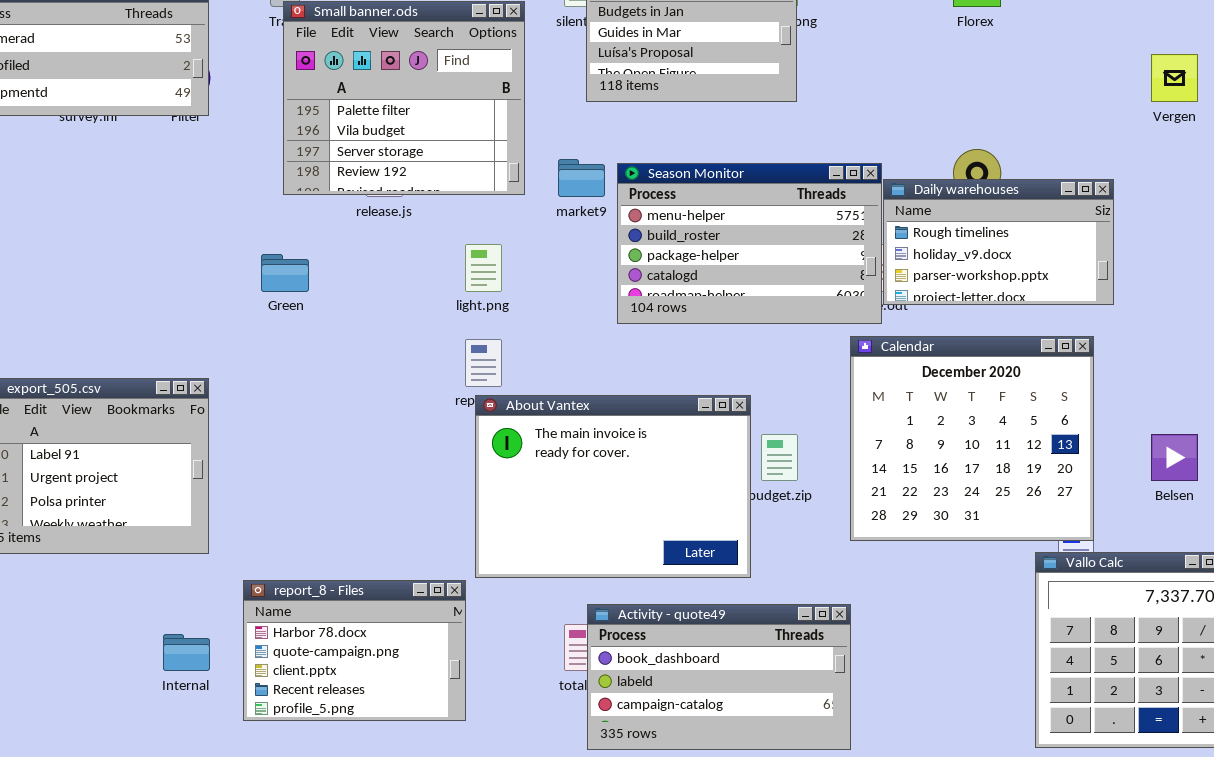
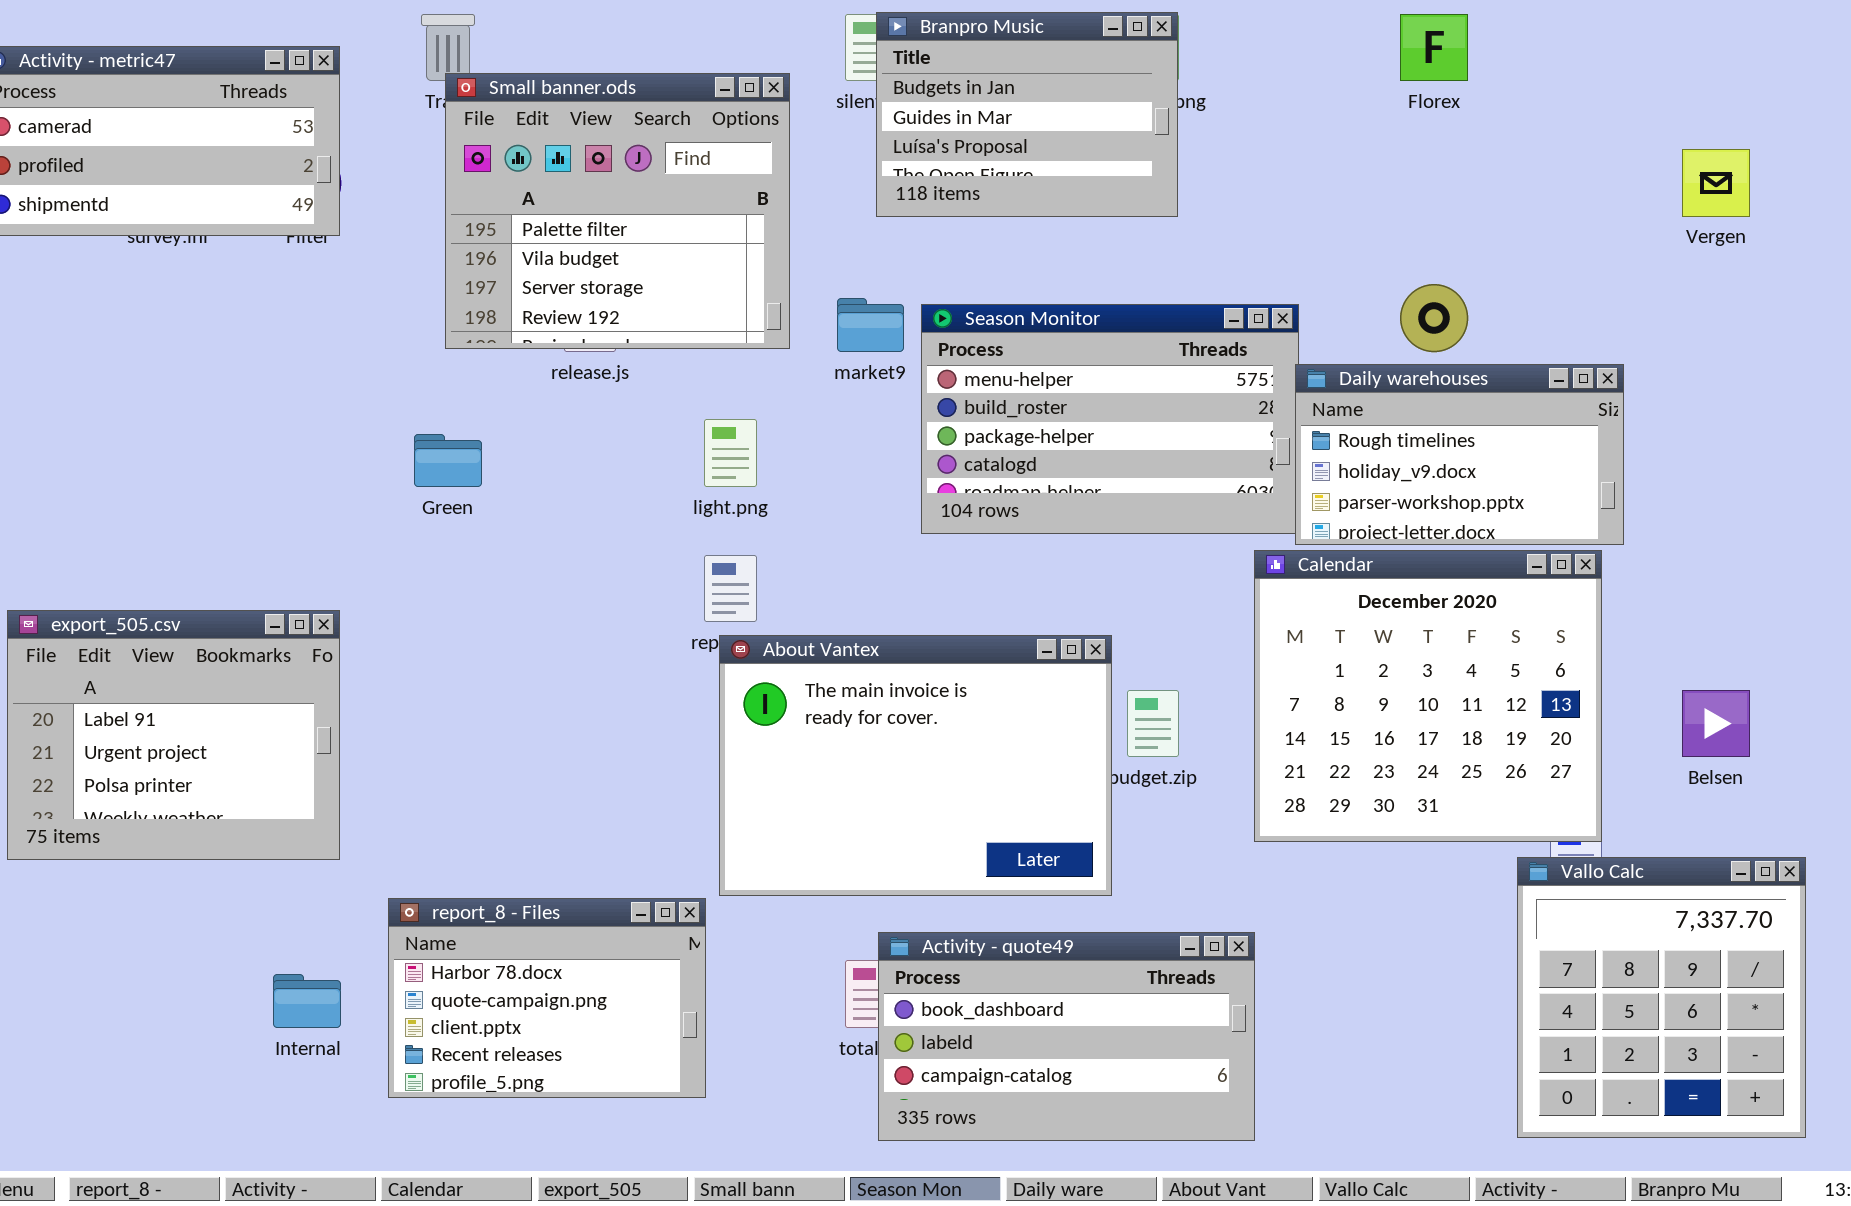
Daily warehouses: [883,179,1114,305] -> [1295,364,1624,545], moved

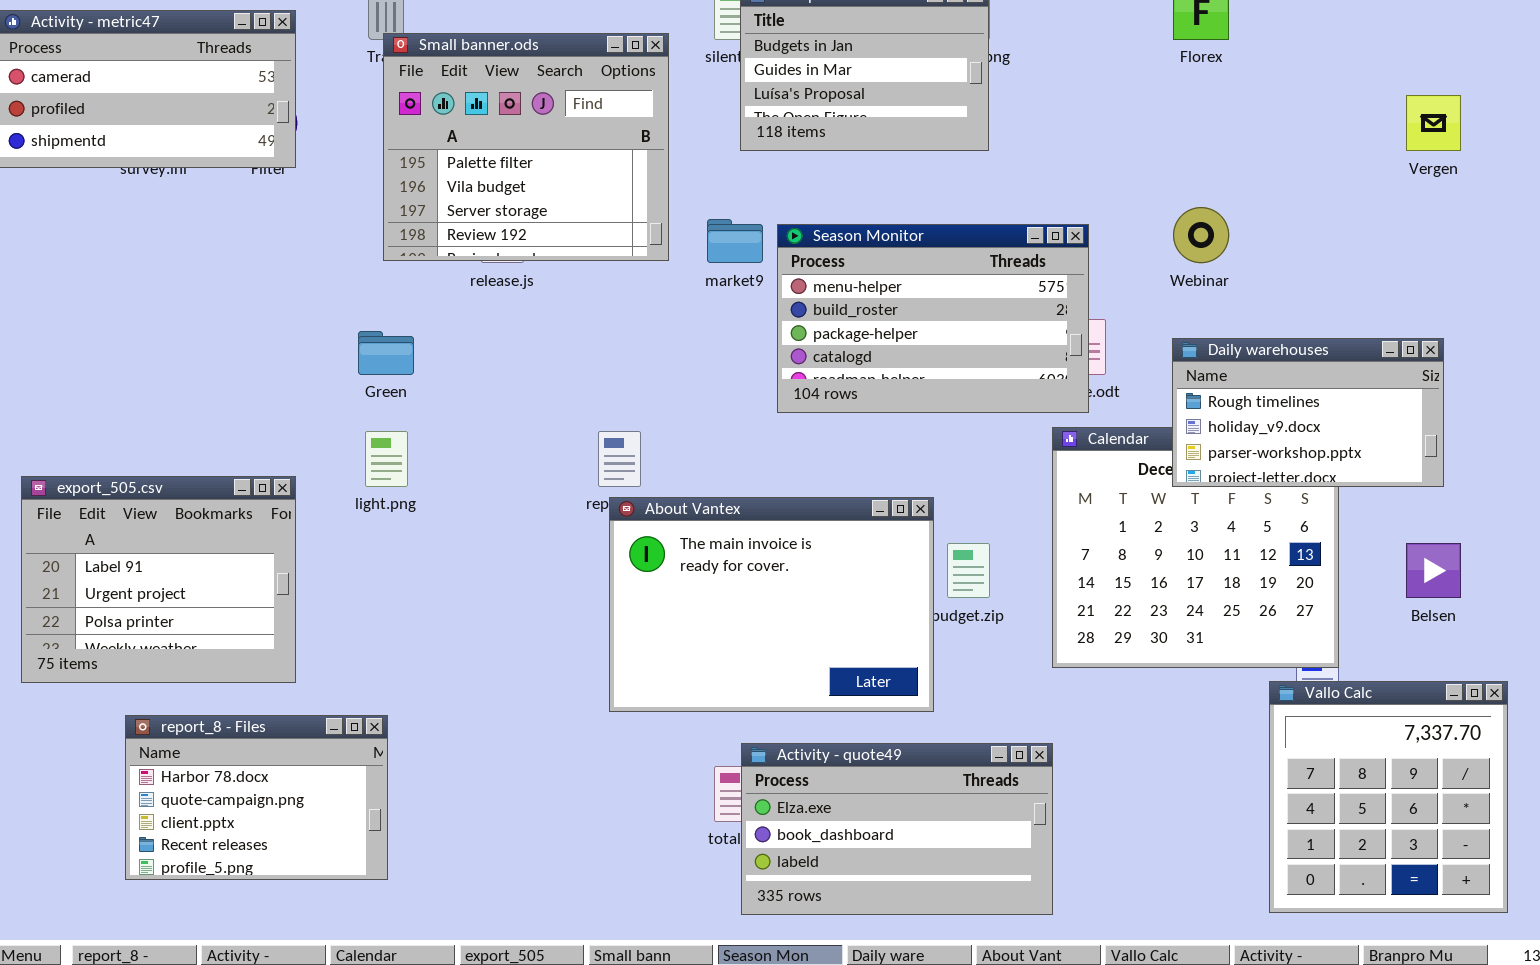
Daily warehouses: [1295,364,1624,545] -> [1172,338,1444,487], moved
light.png: [704,419,757,487] -> [365,431,408,487], moved
report_8 - Files: [388,898,706,1098] -> [125,715,388,880], moved
Activity - quote49: [878,932,1255,1141] -> [741,743,1053,915], scrolled up 1 row

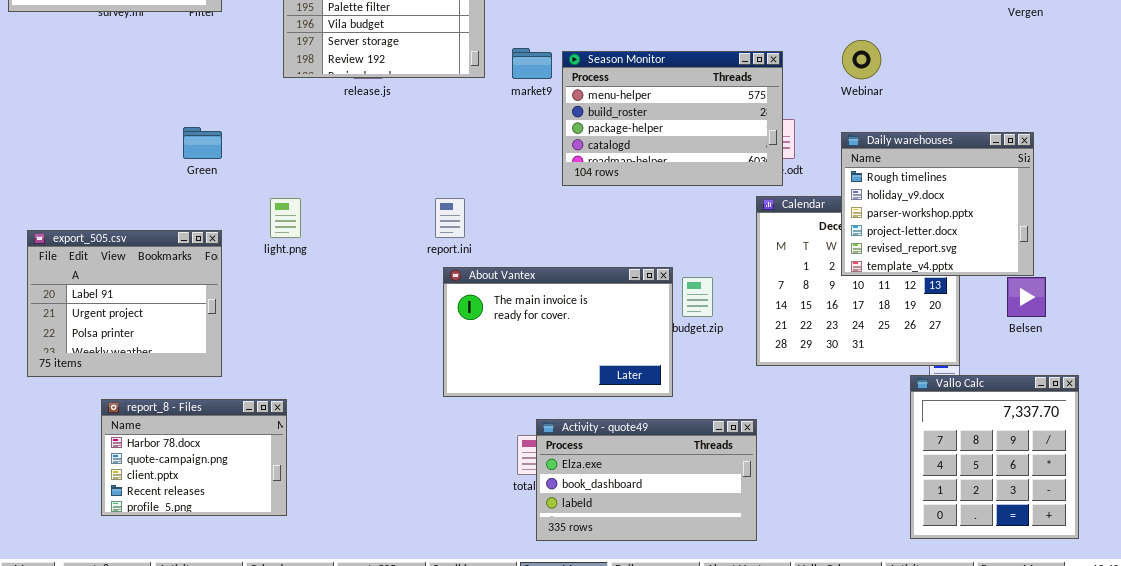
Green: [358,331,414,375] -> [183,127,222,159], moved
Daily warehouses: [1172,338,1444,487] -> [841,132,1034,276], resized
About Vantex: [609,497,934,712] -> [443,267,673,397], resized

